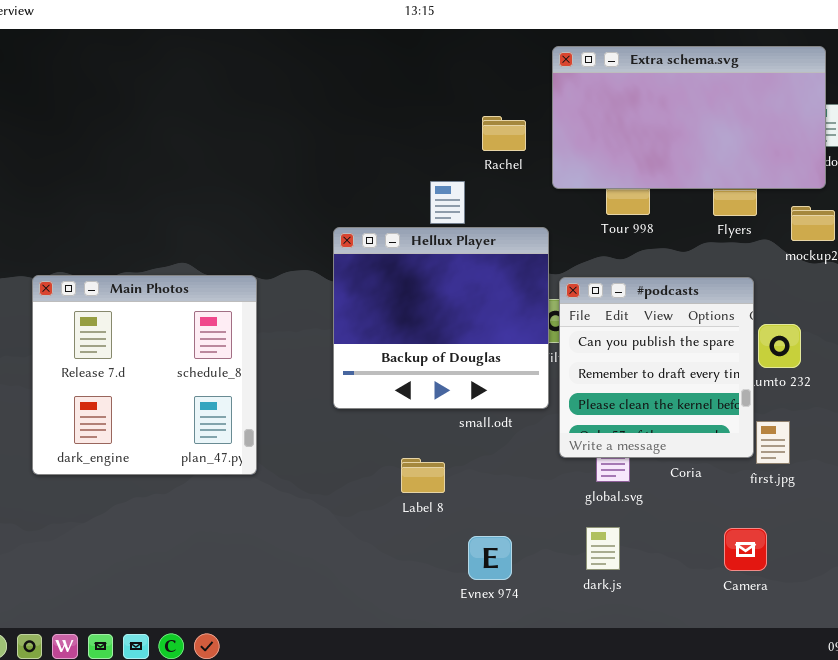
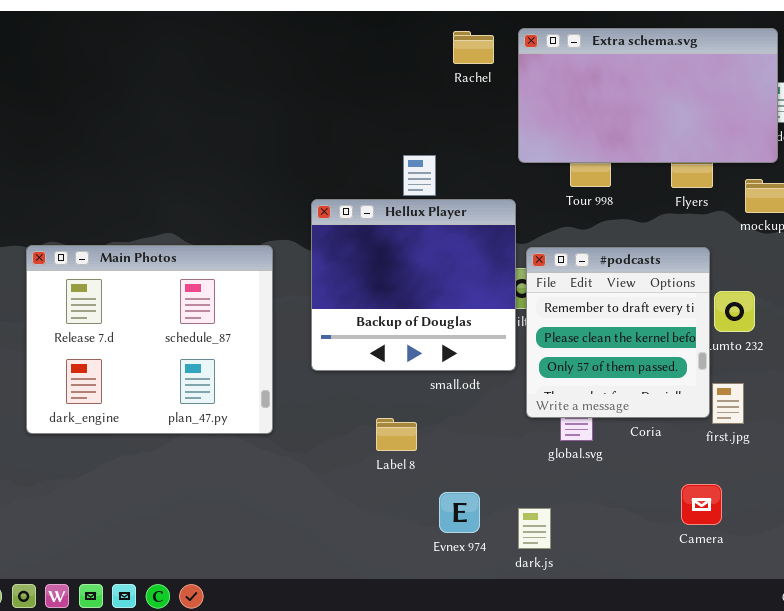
Rachel: [482,116,526,151] -> [453,31,494,64], moved
Main Photos: [32,275,257,475] -> [26,245,273,434], resized
#podcasts: [559,277,754,458] -> [526,247,710,418], scrolled down 1 row
dark.js: [586,527,620,570] -> [518,508,551,549], moved

